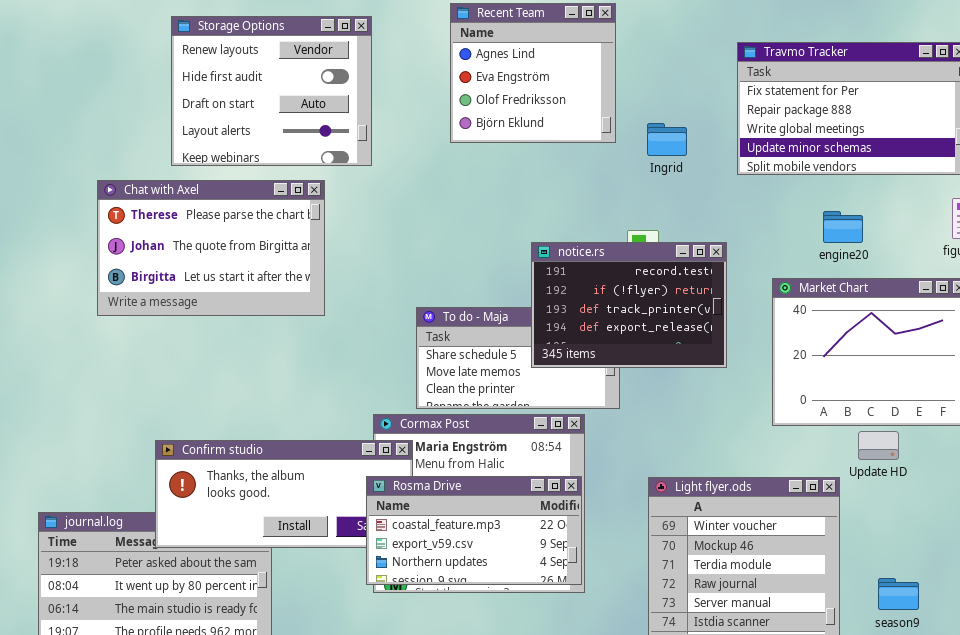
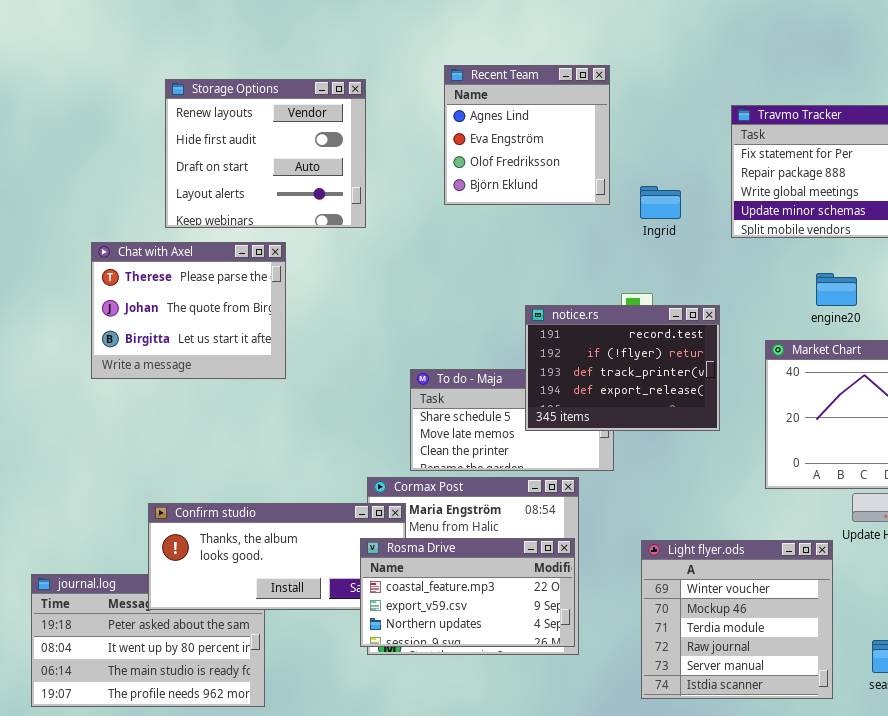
Chat with Axel: [97,180,325,316] -> [91,242,286,379], resized

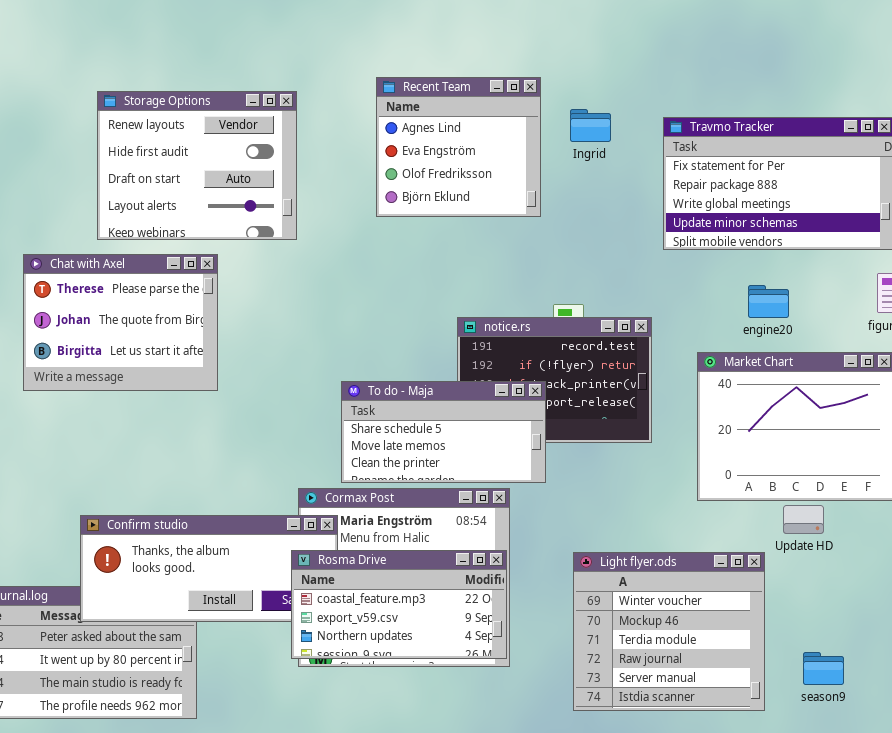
Ingrid: [640,186,681,219] -> [570,109,611,142], moved
To do - Maja: [410,369,614,471] -> [341,381,546,483], raised

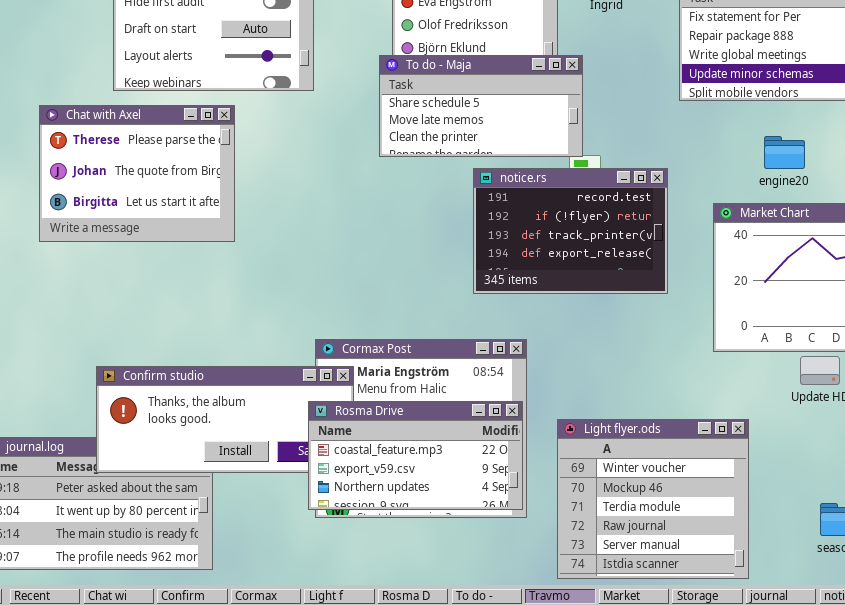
To do - Maja: [341,381,546,483] -> [379,55,583,157], moved
Light flyer.ods: [573,552,765,711] -> [557,419,749,579], moved

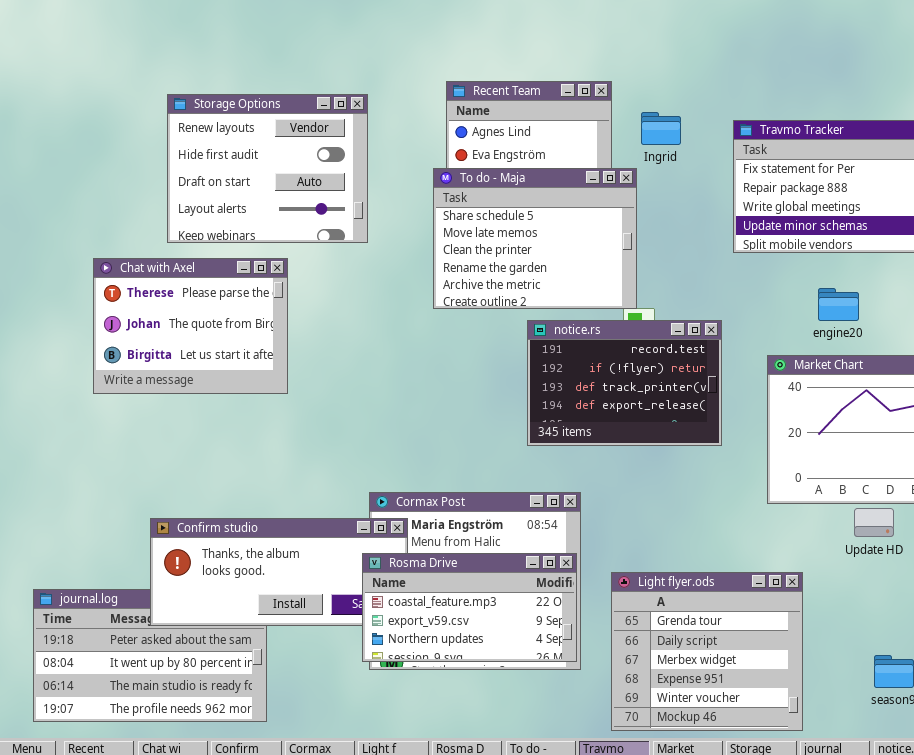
To do - Maja: [379,55,583,157] -> [433,168,637,309], resized
Light flyer.ods: [557,419,749,579] -> [611,572,803,731], scrolled up 4 rows

